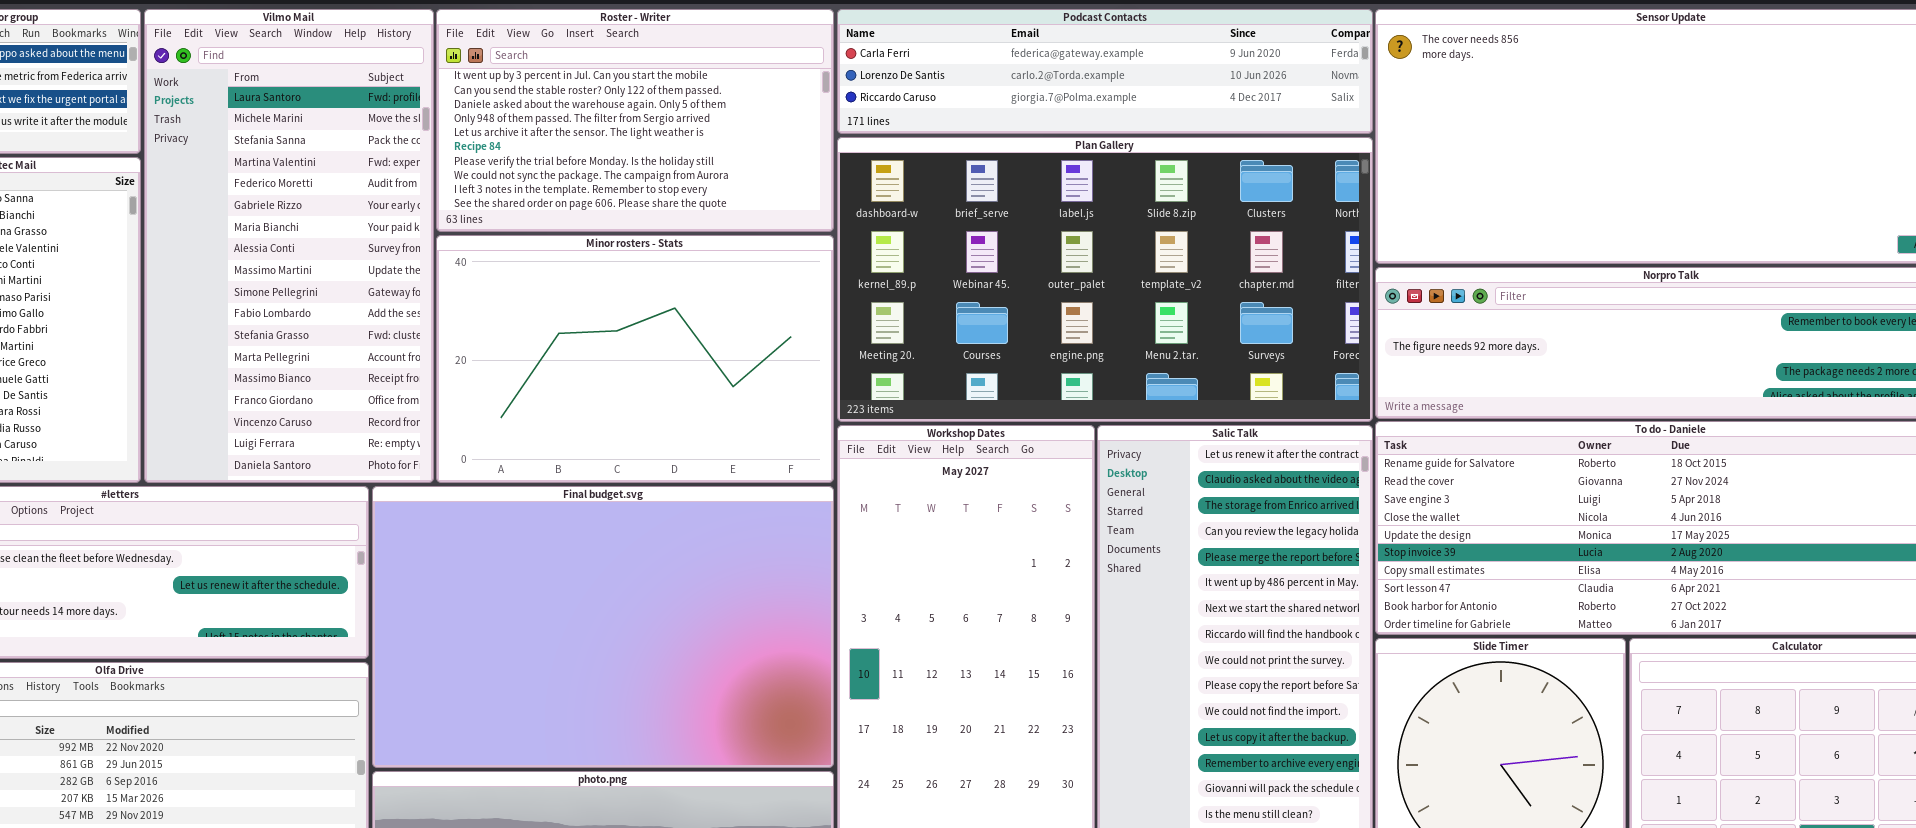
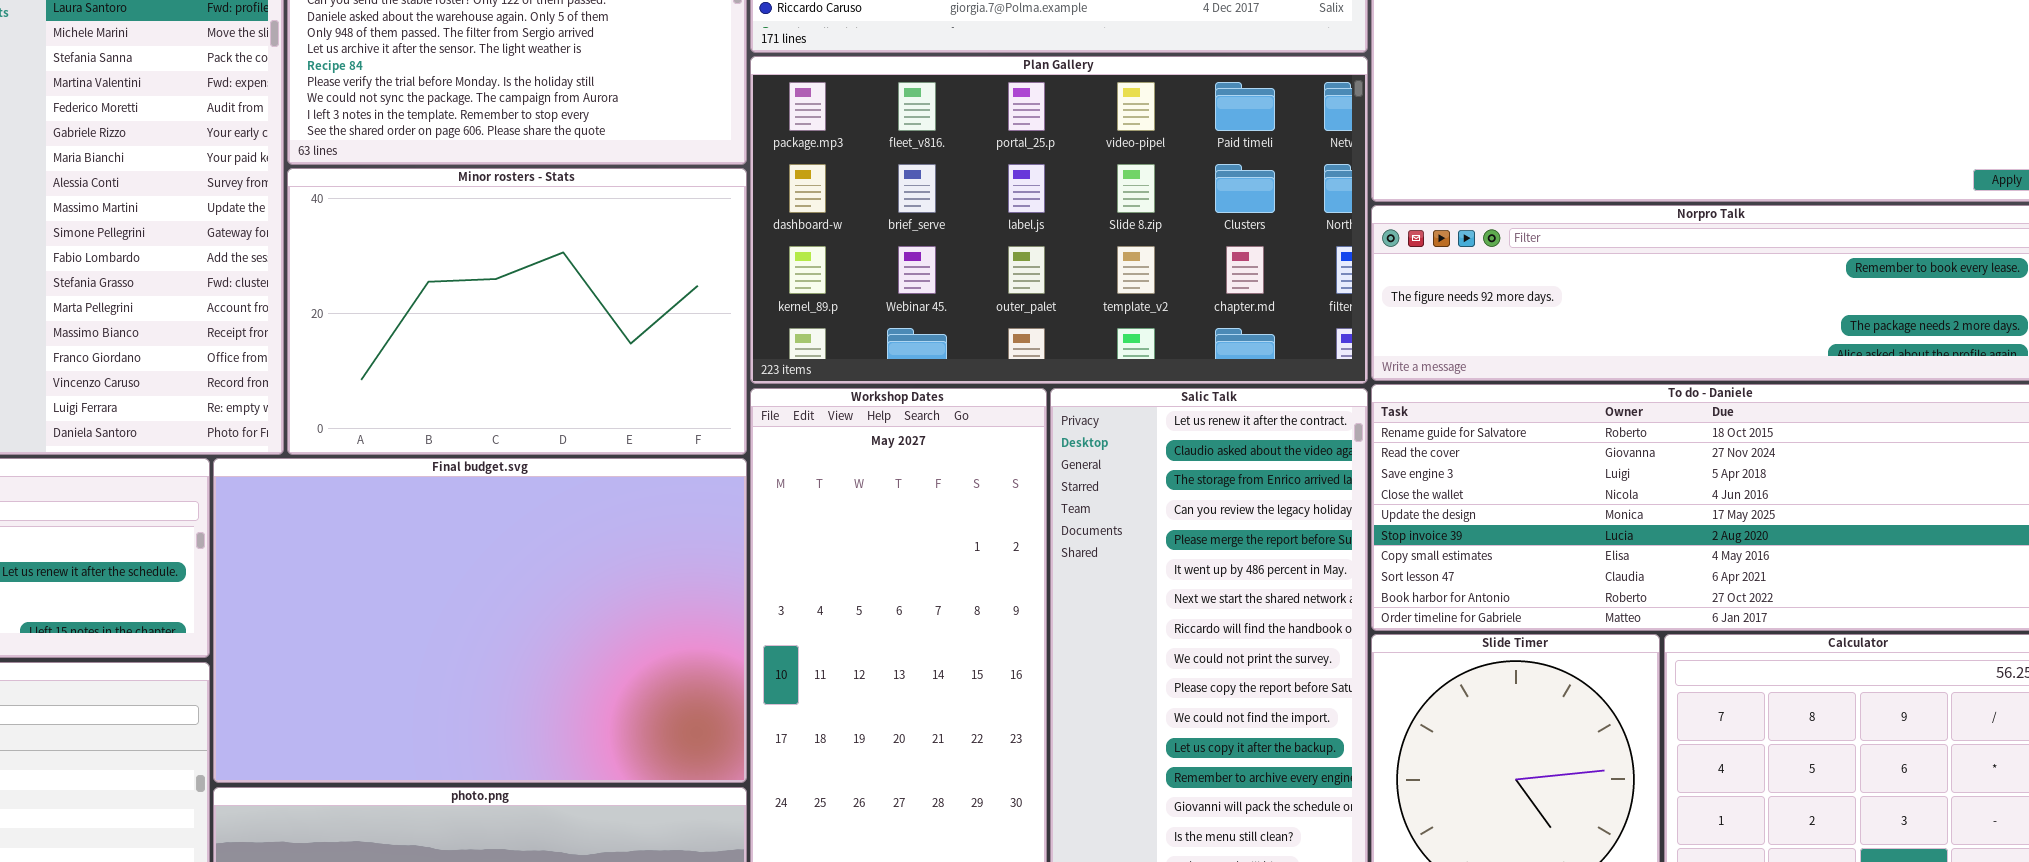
Plan Gallery: [837,137,1373,422] -> [750,56,1368,384], scrolled up 1 row

